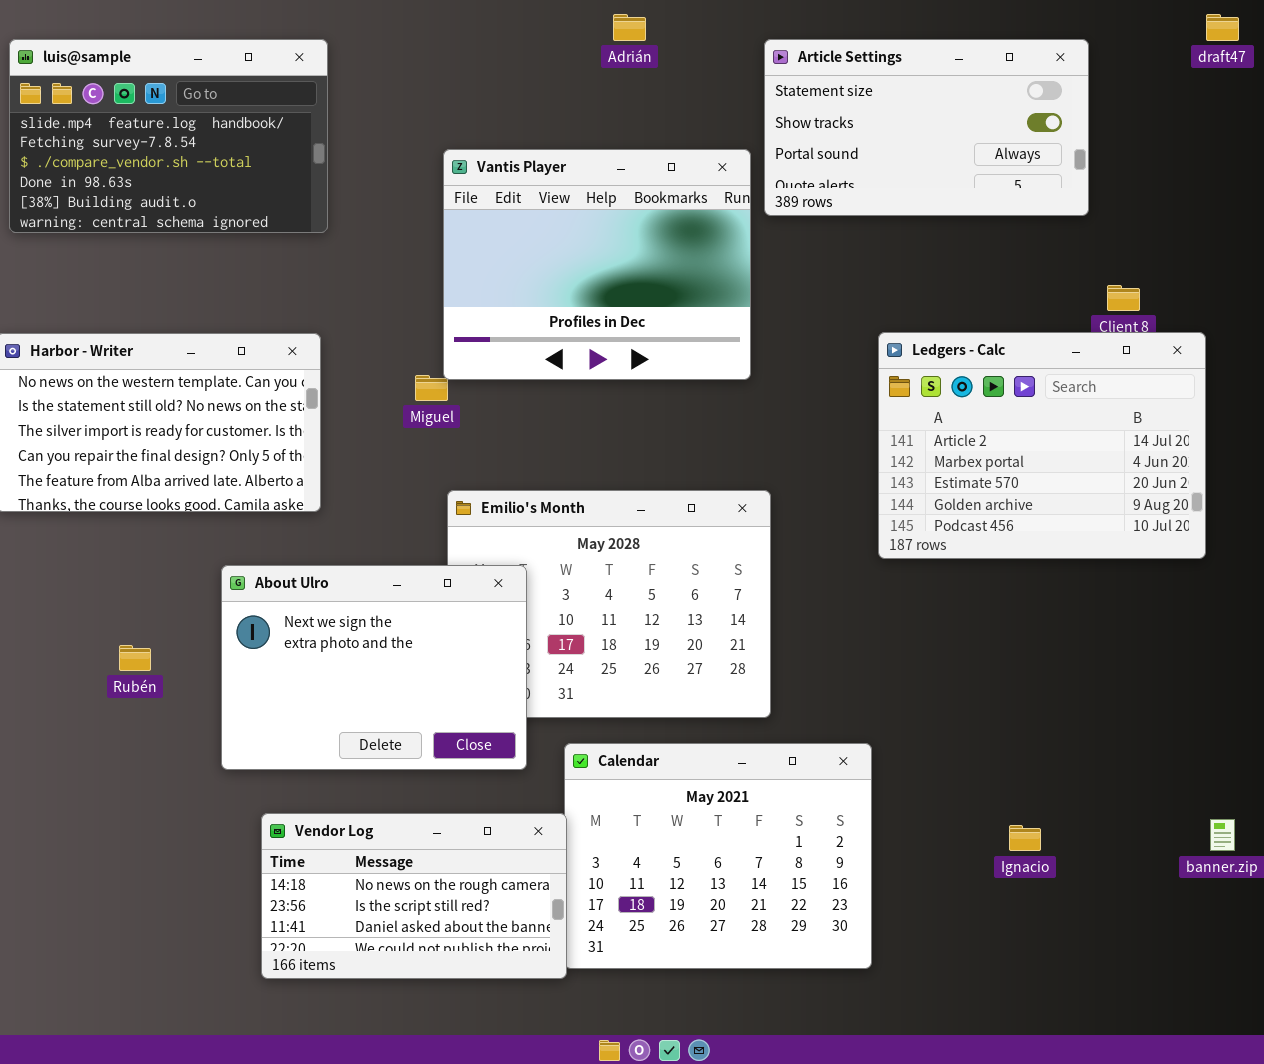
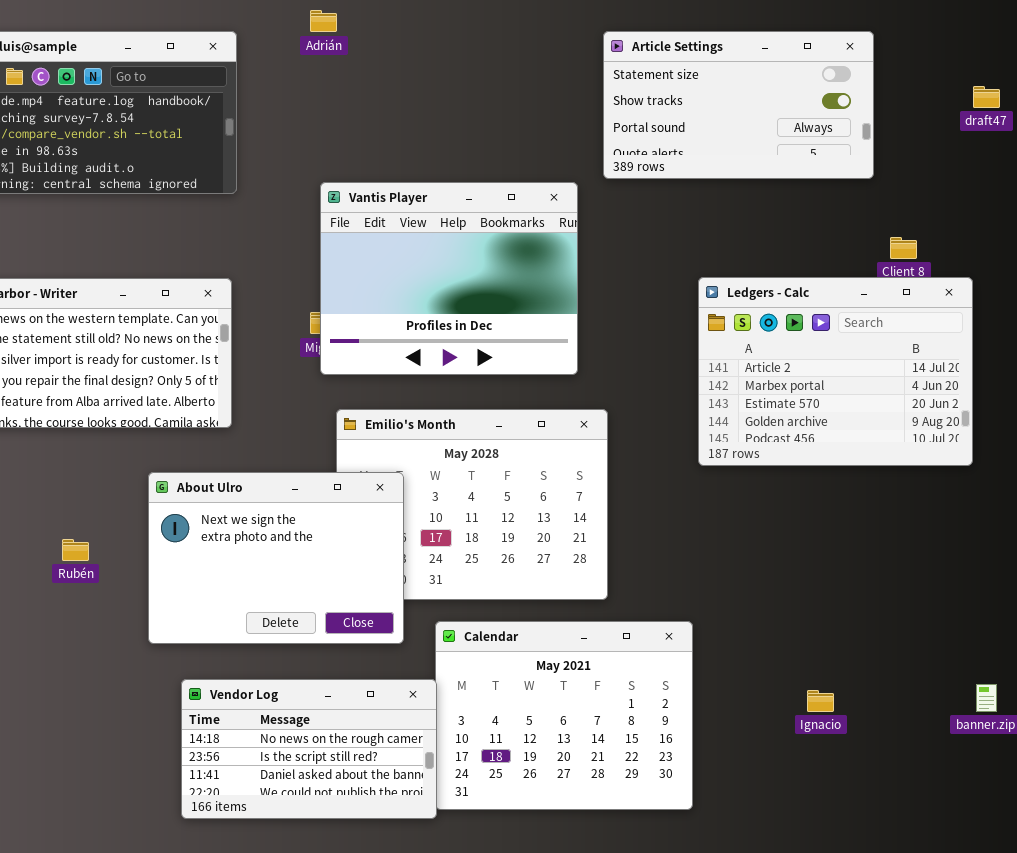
Adrián: [613,14,646,41] -> [310,10,337,32], moved
draft47: [1206,14,1239,41] -> [973,86,1000,108], moved
Vantis Player: [443,149,751,380] -> [320,182,578,375], moved

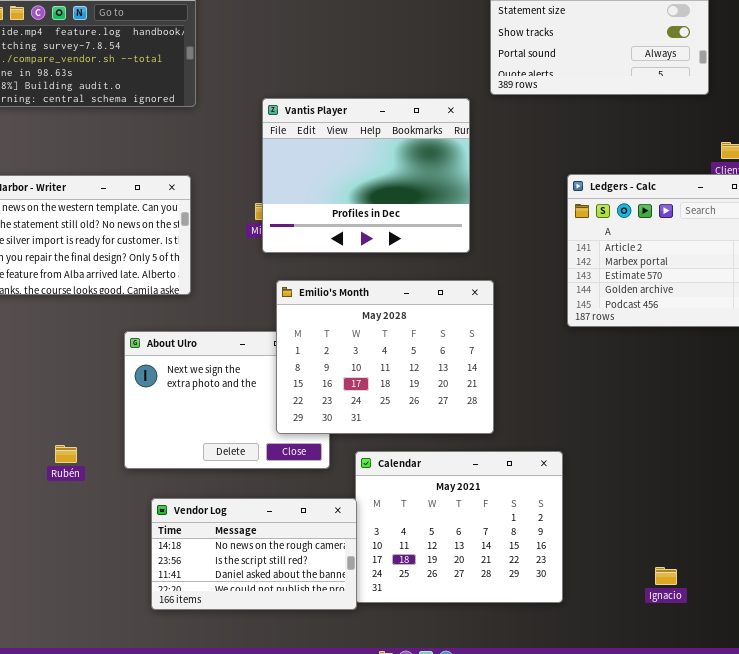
Emilio's Month: [336,409,608,600] -> [276,280,494,434], raised
Rubén: [62,539,89,561] -> [55,445,77,463], moved
Ignacio: [807,690,834,712] -> [655,567,677,585], moved

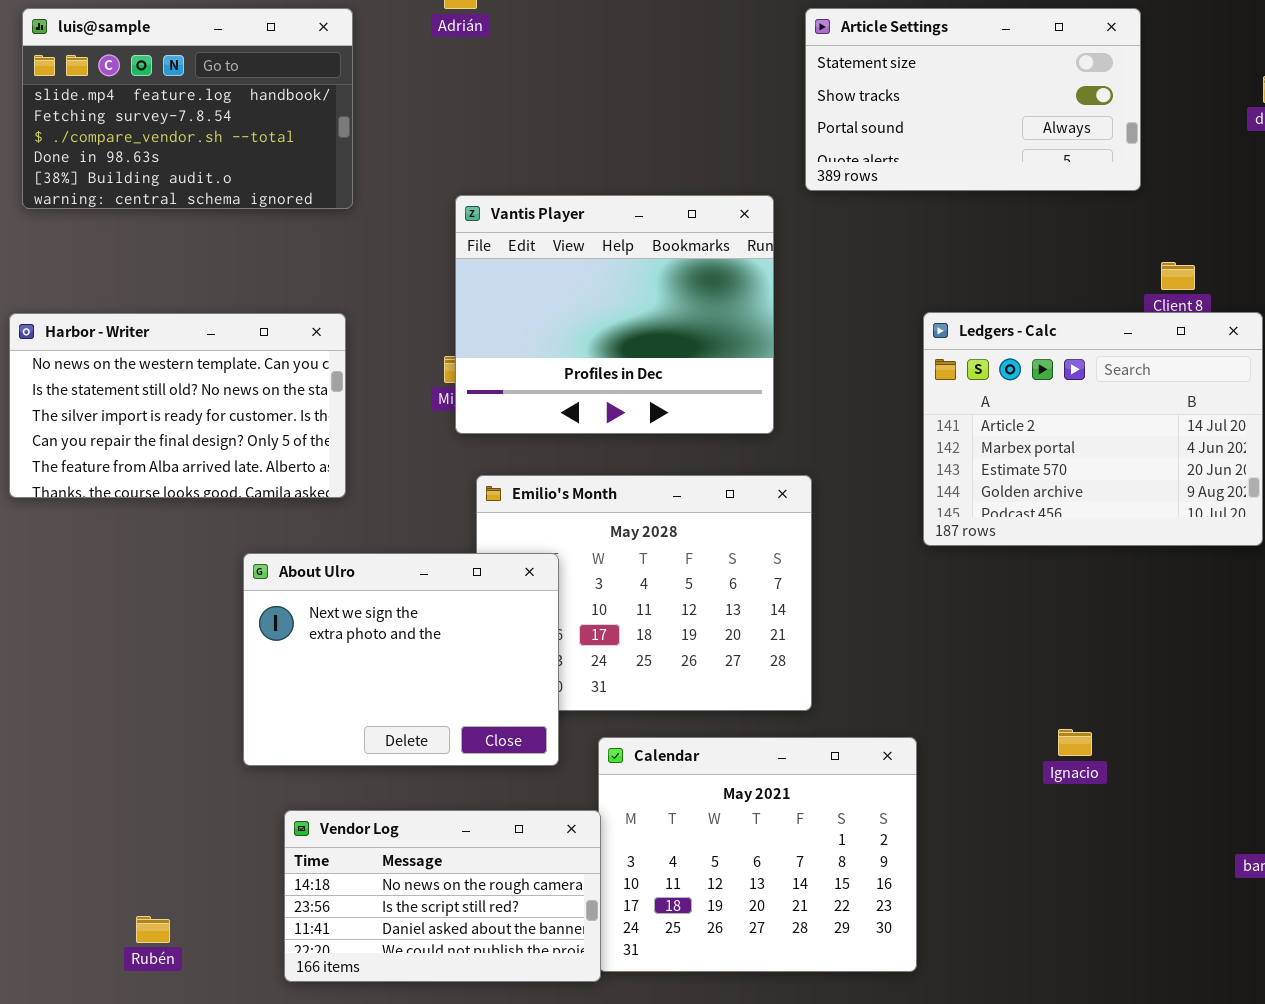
About Ulro: [124,331,330,469] -> [243,553,559,766], raised
Rubén: [55,445,77,463] -> [136,916,170,943], moved
Ignacio: [655,567,677,585] -> [1058,729,1092,756], moved

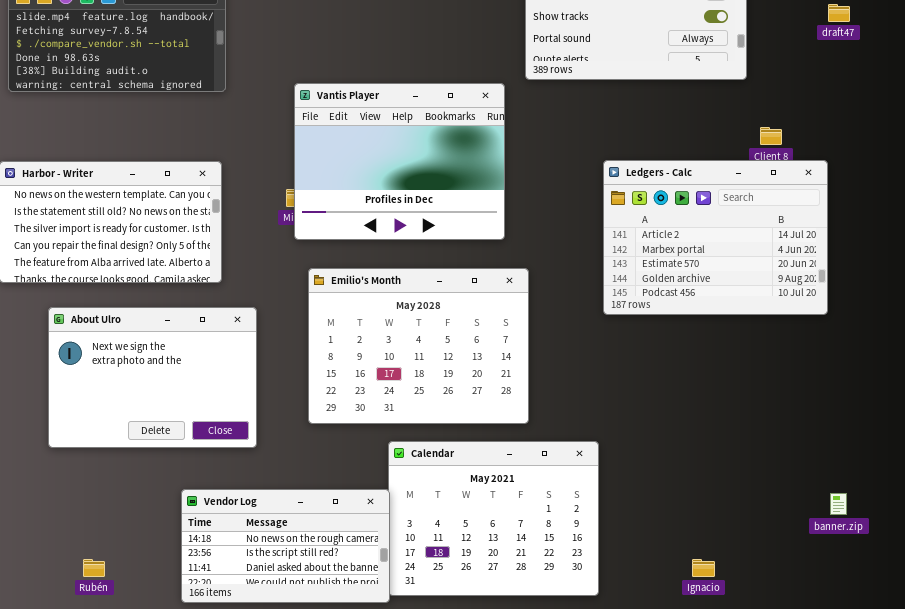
About Ulro: [243,553,559,766] -> [48,307,257,448], moved
Ignacio: [1058,729,1092,756] -> [692,559,715,577], moved

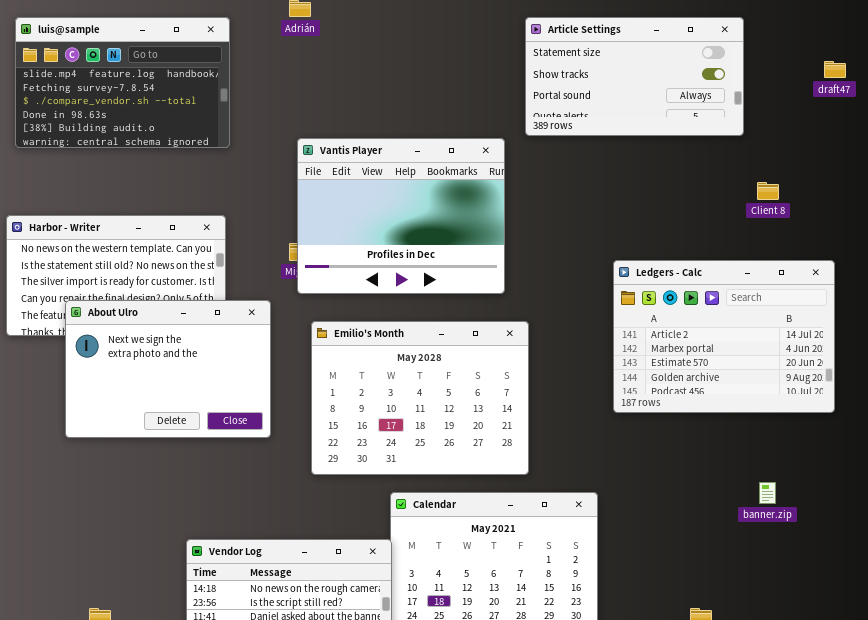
Ledgers - Calc: [603,160,828,315] -> [613,260,835,413], moved
About Ulro: [48,307,257,448] -> [65,300,271,438], moved
banner.zip: [830,493,847,515] -> [759,482,776,504], moved

